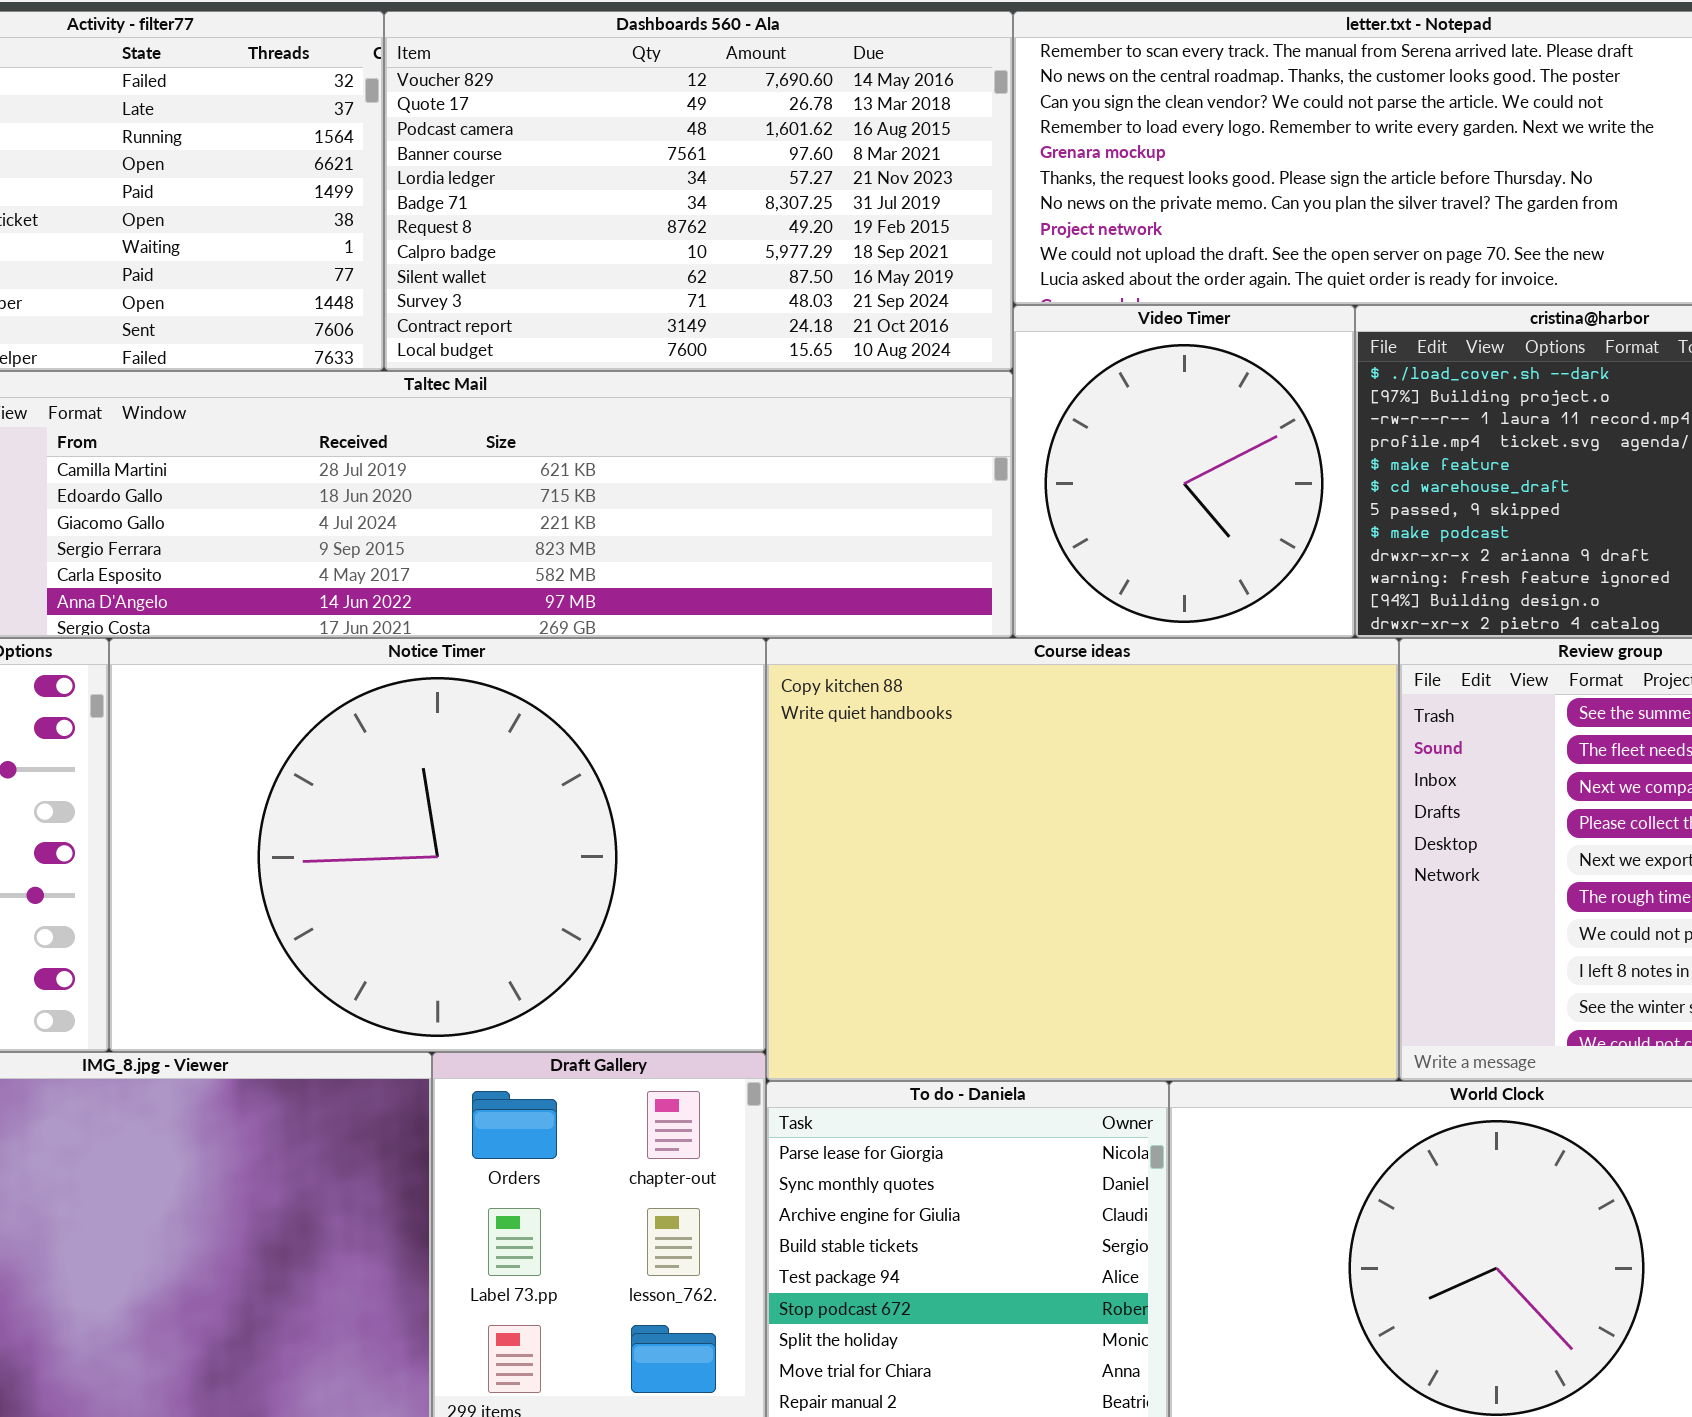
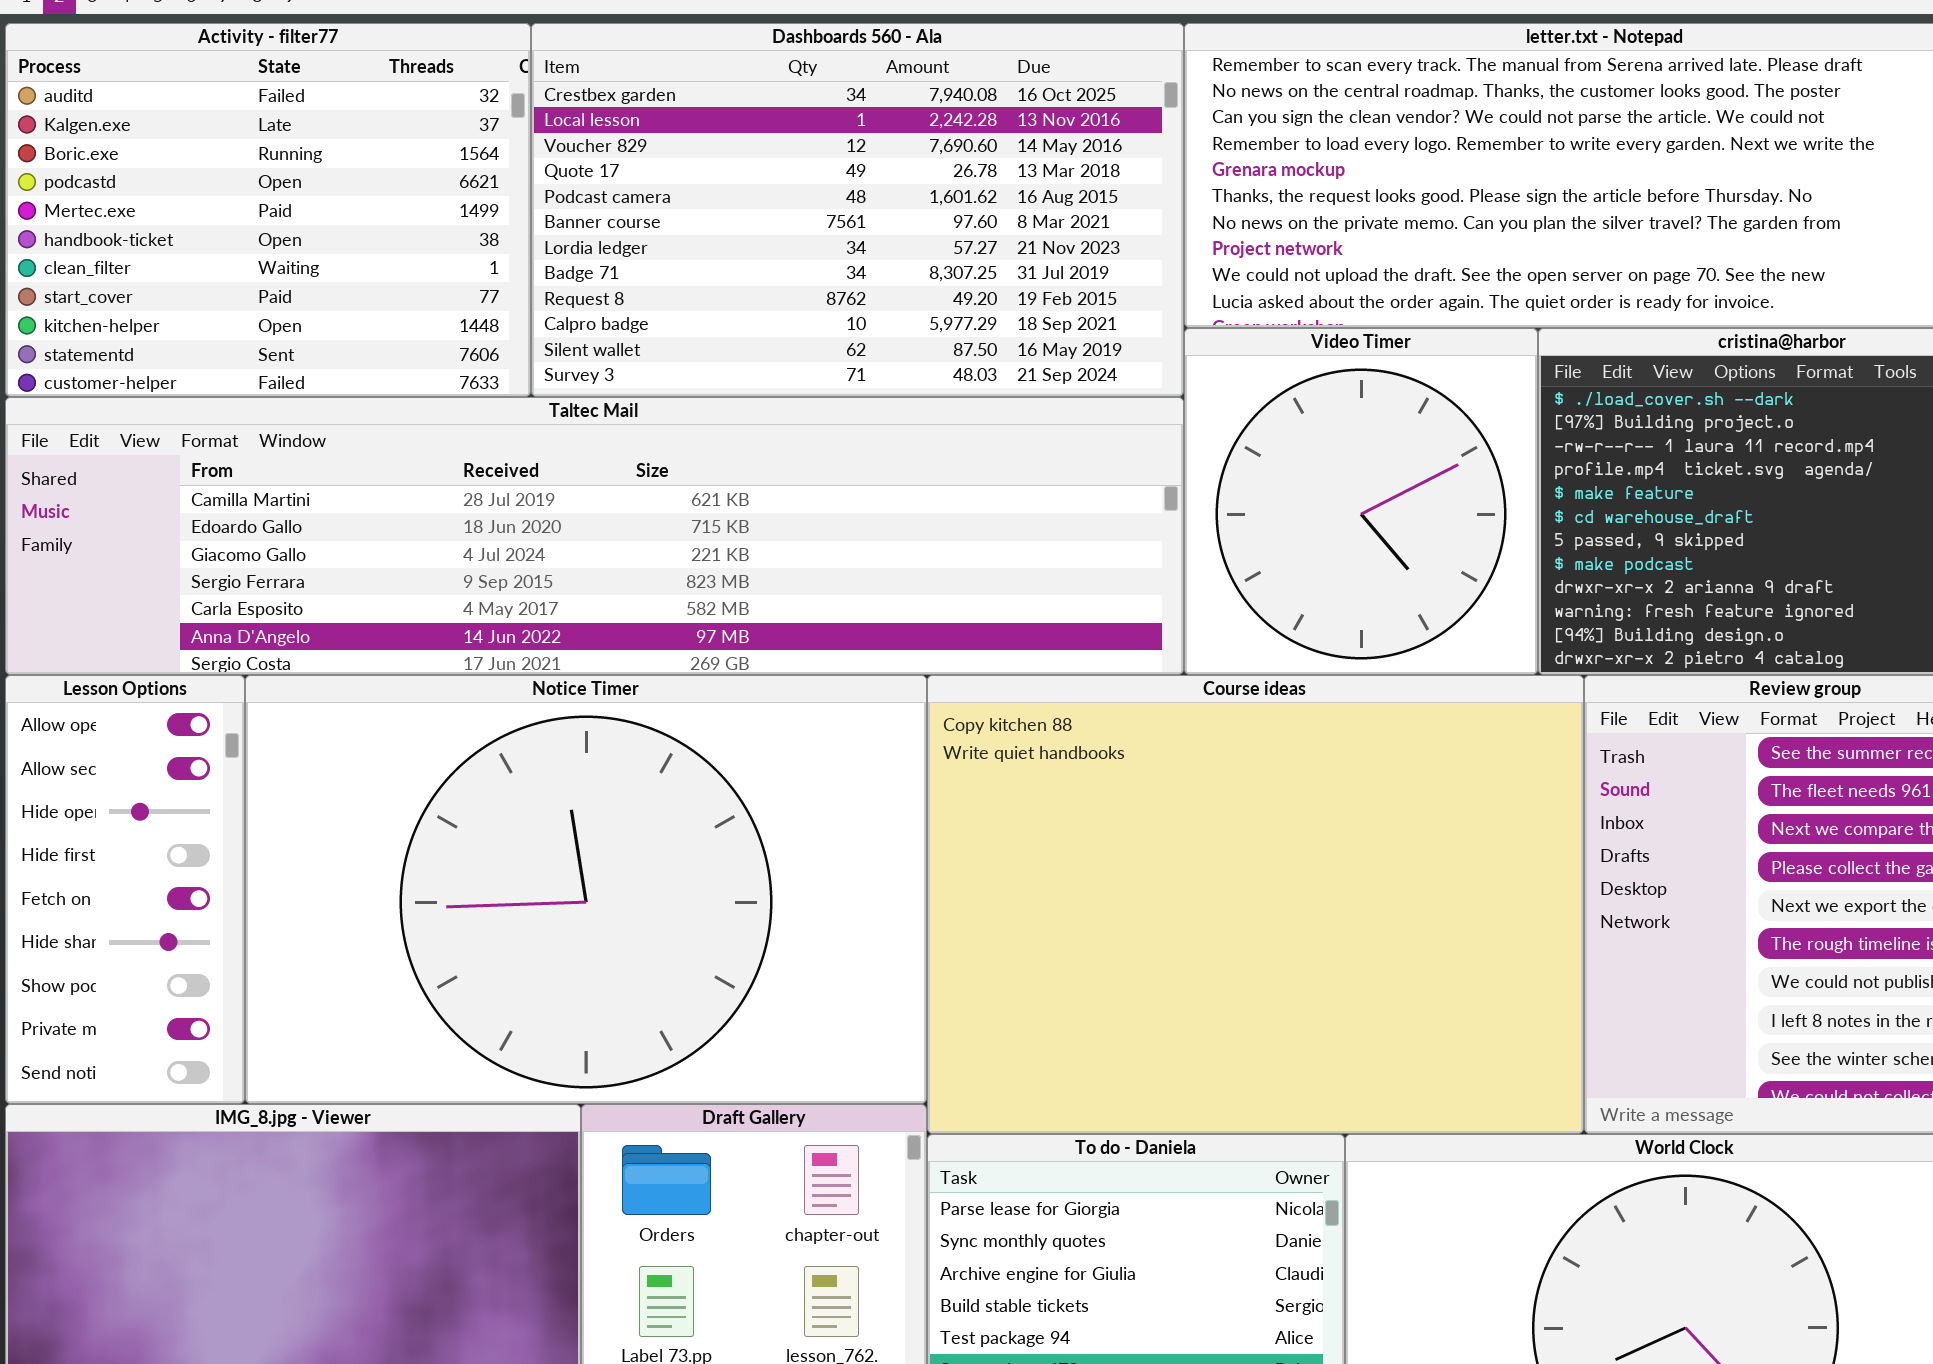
Dashboards 560 - Ala: [384,11,1013,371] -> [531,23,1184,397], scrolled up 2 rows

